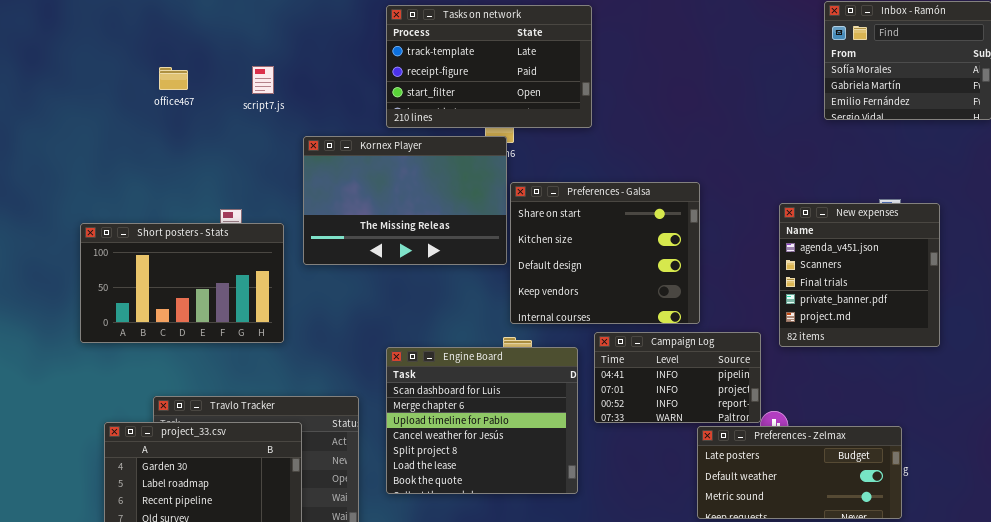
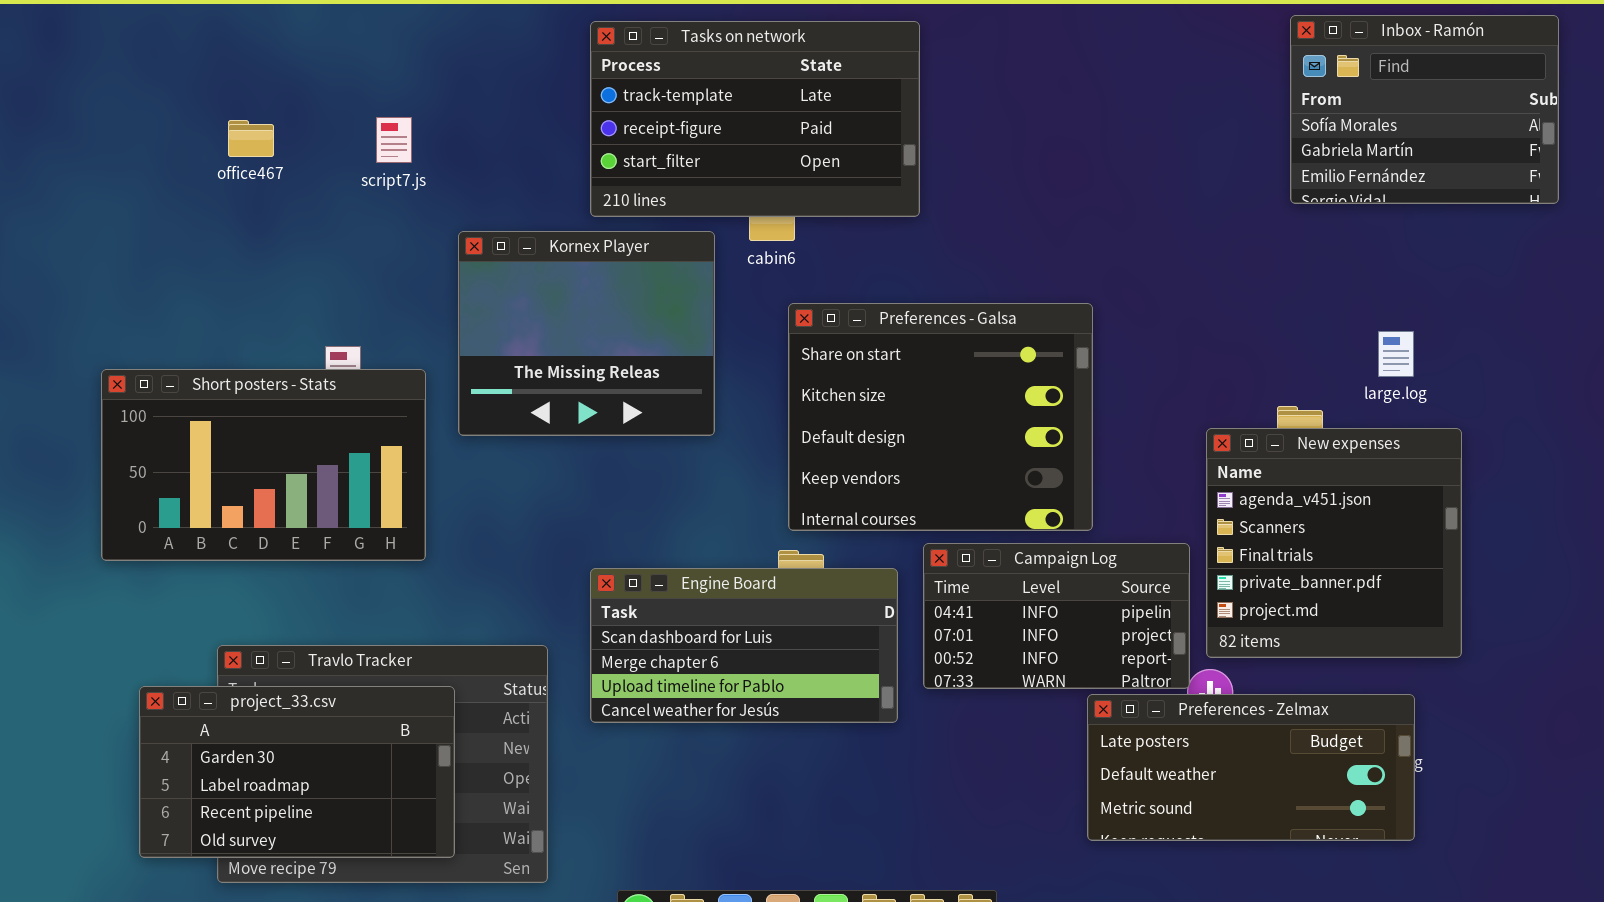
Kornex Player: [303,136,507,265] -> [458,231,715,436], resized
New expenses: [779,203,940,347] -> [1206,428,1462,658], moved
Engine Board: [386,347,578,494] -> [590,568,898,723], resized

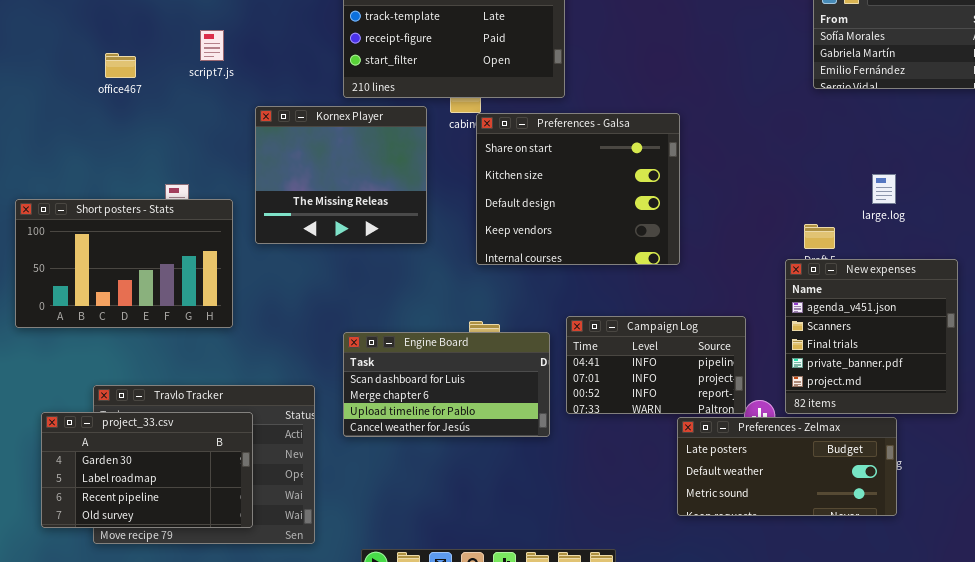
office467: [228,120,274,157] -> [105,53,136,78], moved
Preferences - Galsa: [788,303,1093,531] -> [476,113,680,265], moved
New expenses: [1206,428,1462,658] -> [785,259,958,414], moved

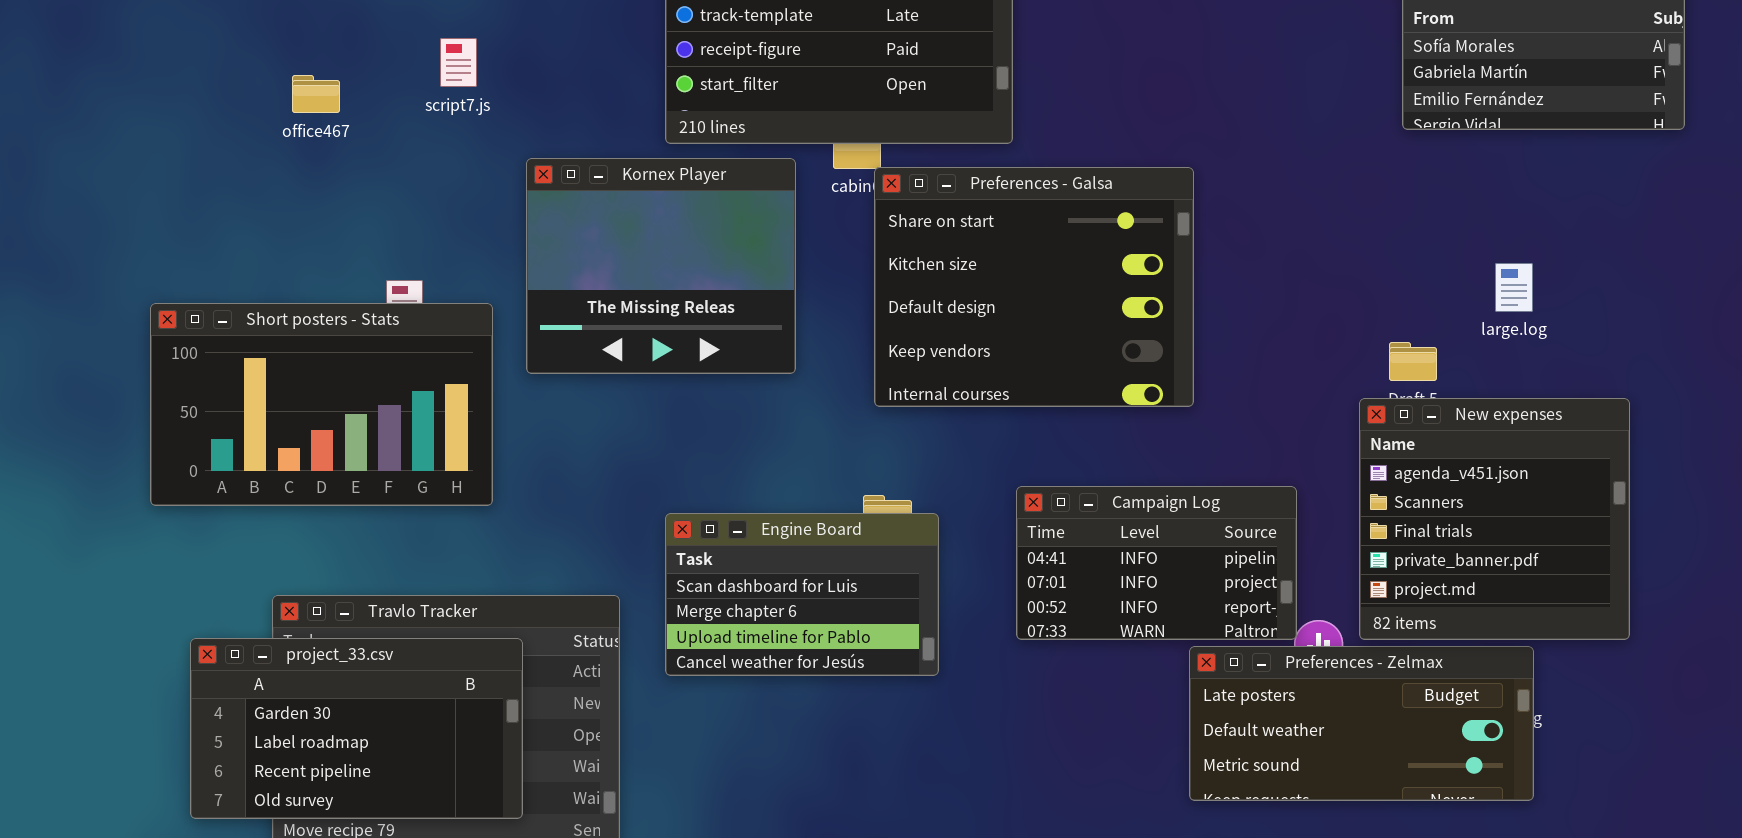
Engine Board: [343,332,550,437] -> [665,513,939,676], resized

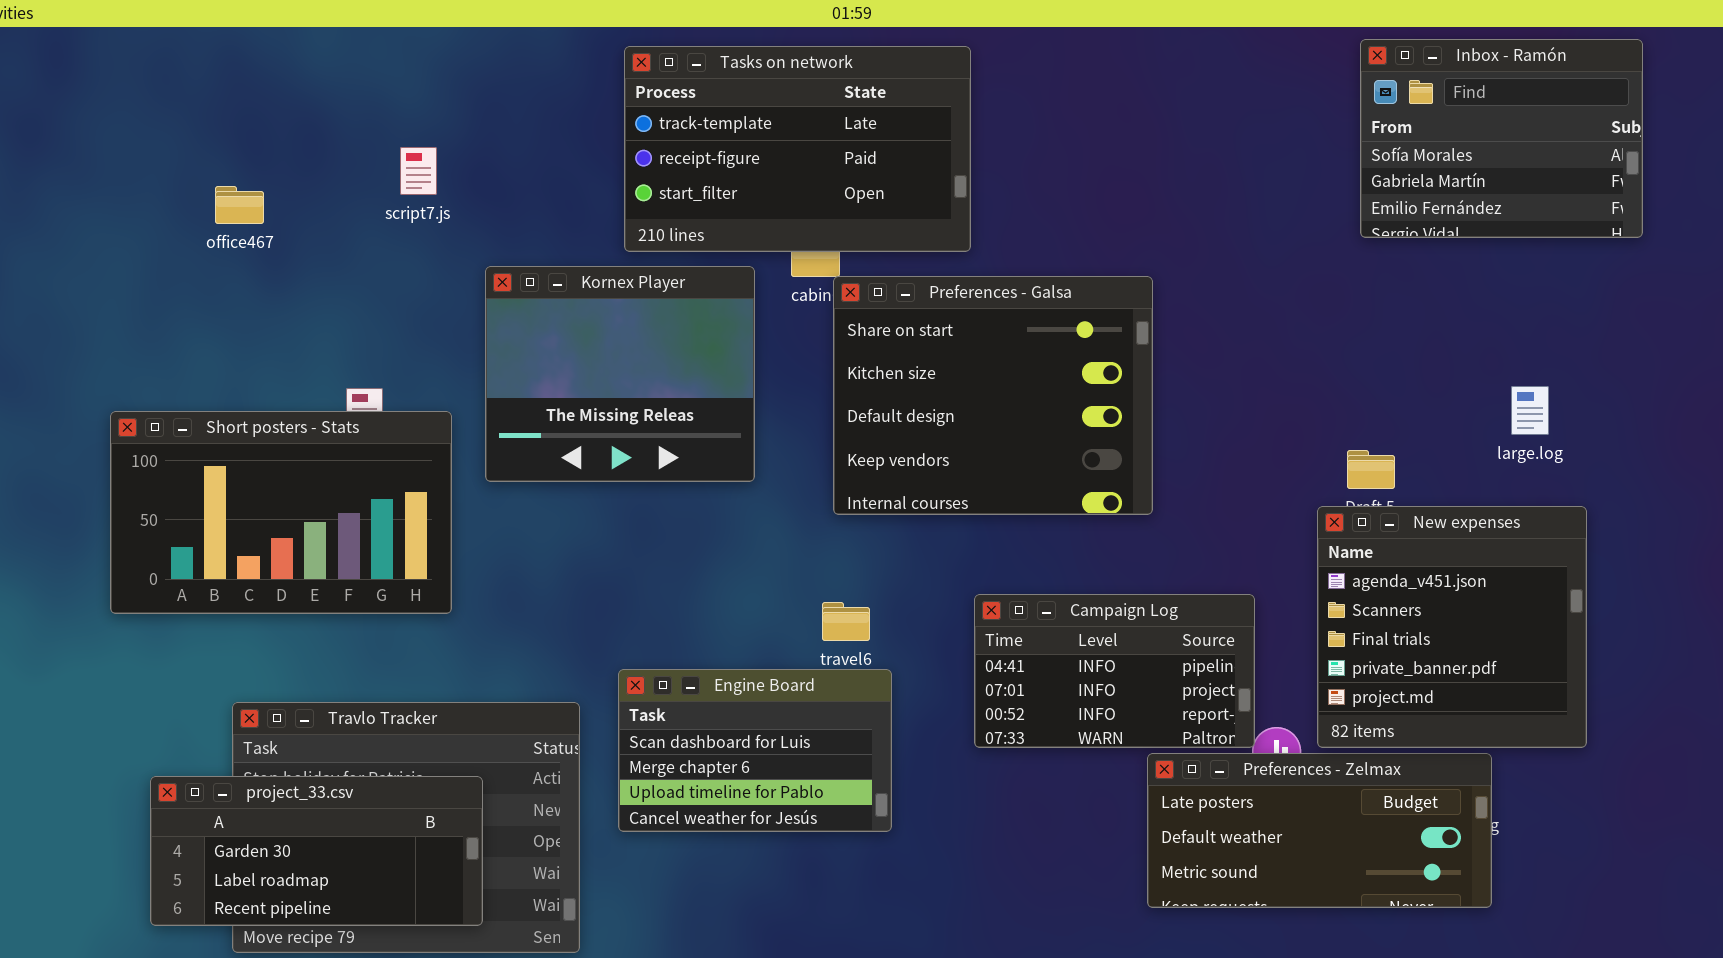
office467: [292,75,340,113] -> [215,186,264,224], moved
large.log: [1495,263,1533,312] -> [1511,386,1549,435], moved
Engine Board: [665,513,939,676] -> [618,669,892,832], moved
project_33.csv: [190,638,523,819] -> [150,776,483,926], resized

